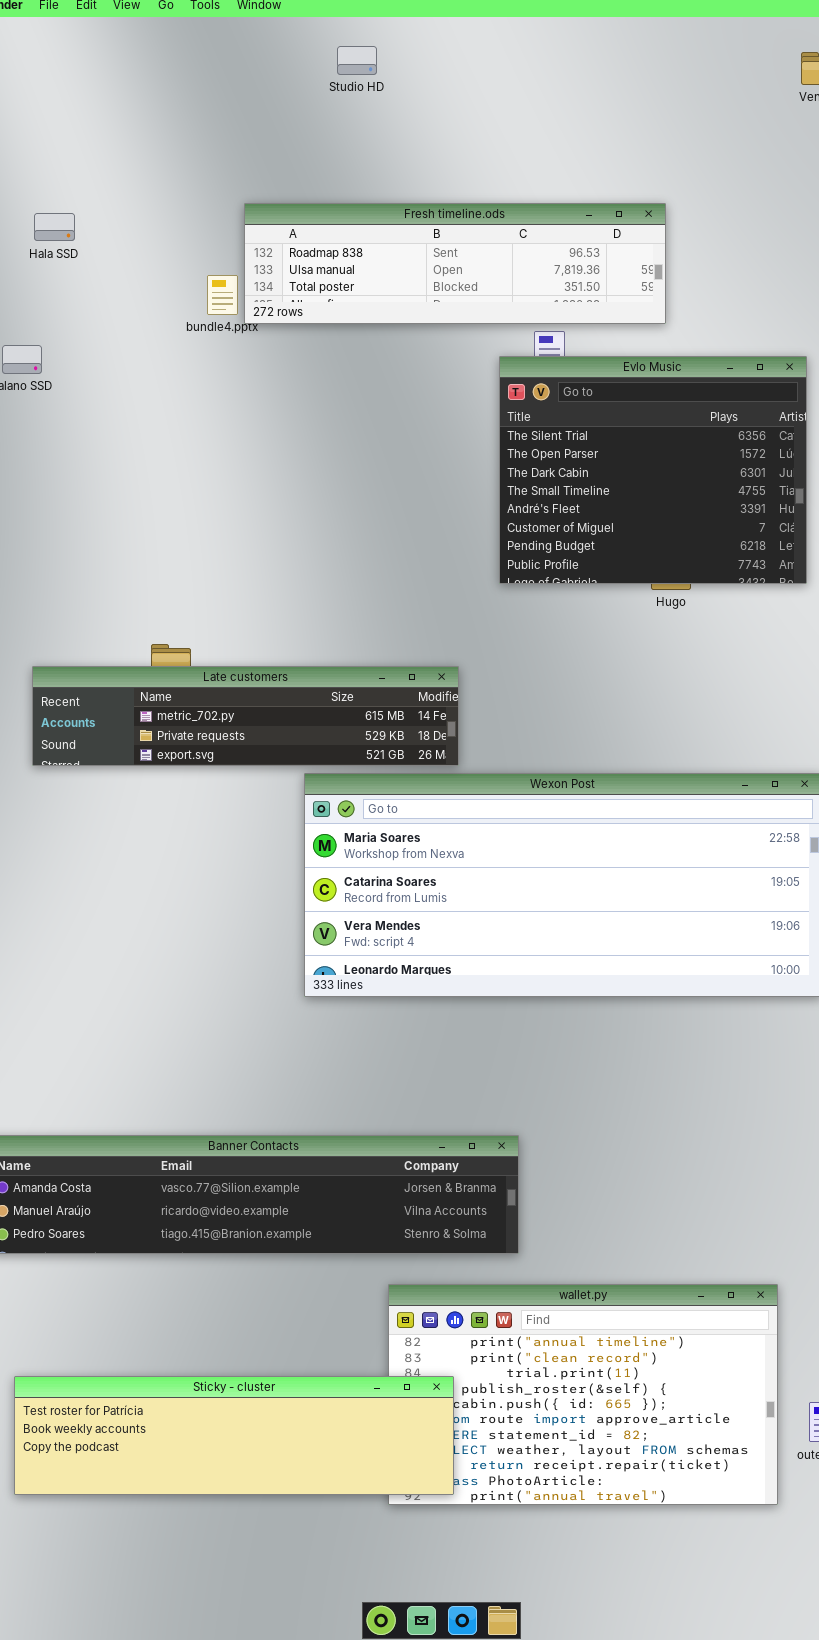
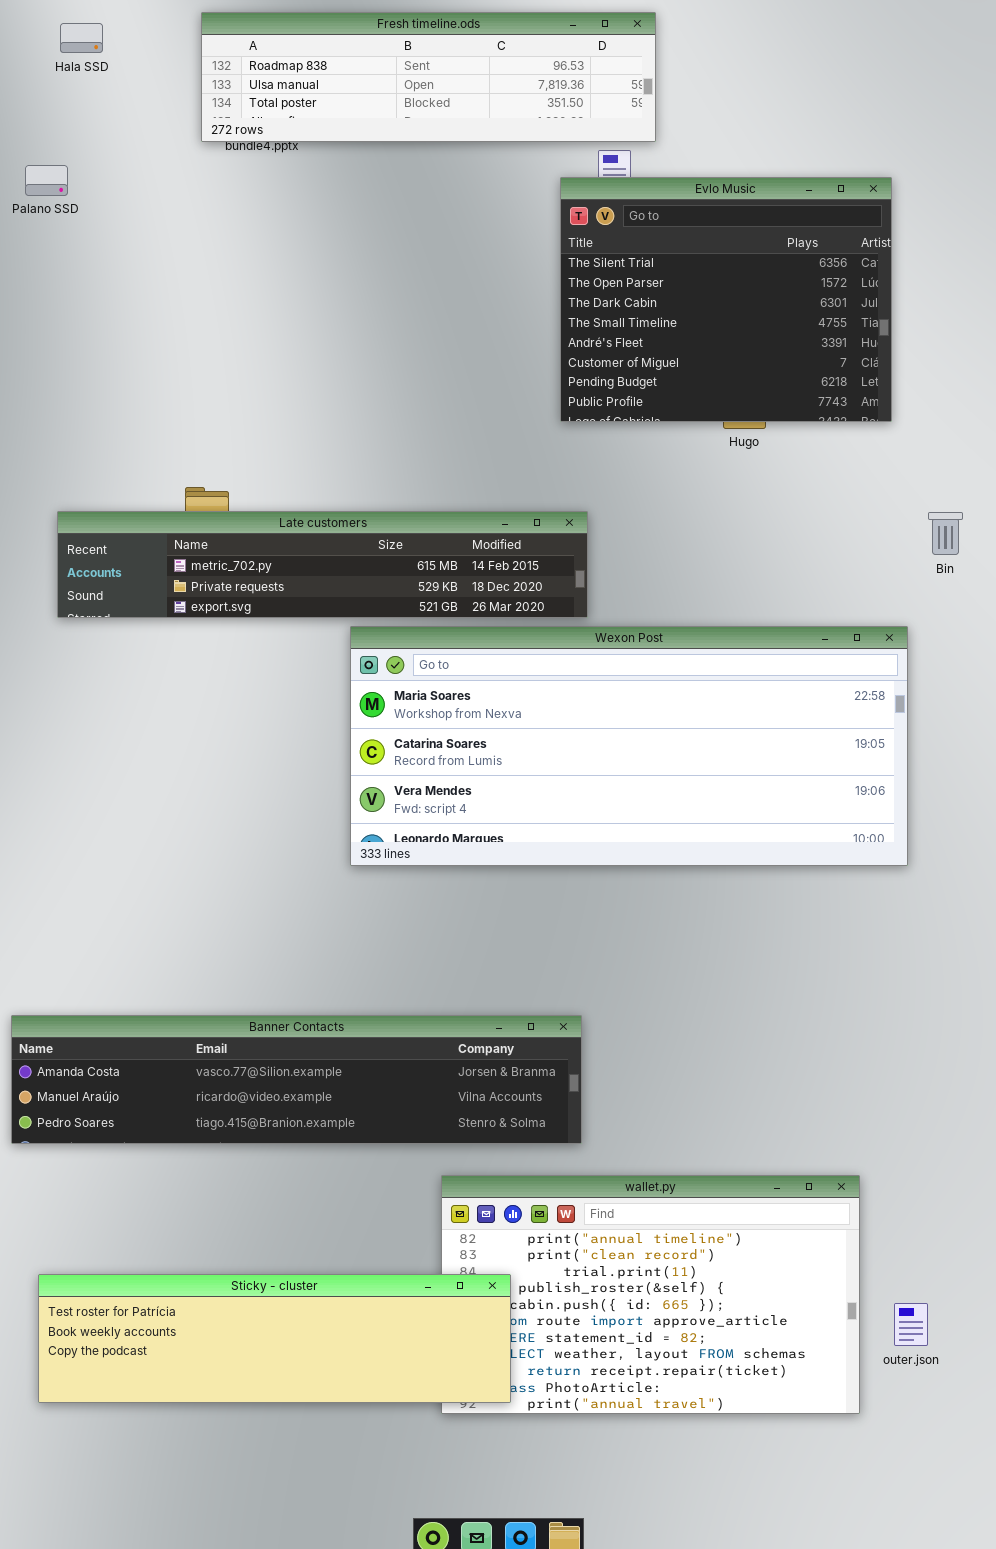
Fresh timeline.ods: [244,203,666,324] -> [201,12,656,142], moved
Late customers: [32,666,459,766] -> [57,511,588,618], resized

